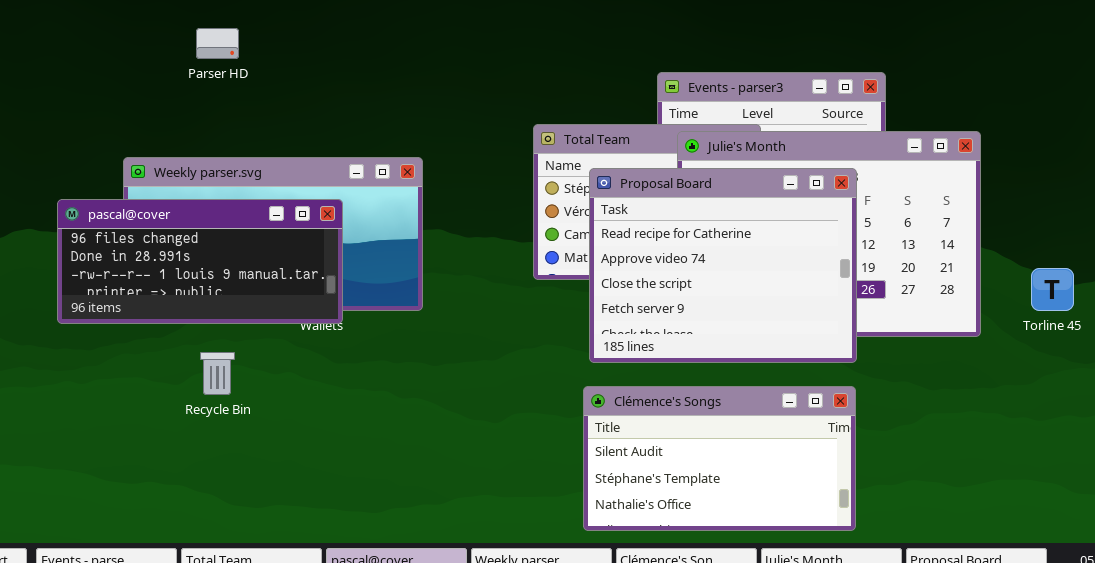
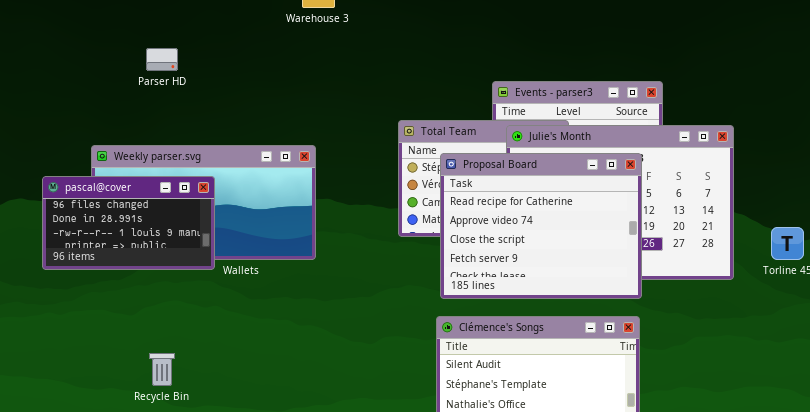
pascal@cover: [57,199,343,324] -> [42,176,215,270], resized
Recycle Bin: [200,352,235,395] -> [149,353,175,386], moved

